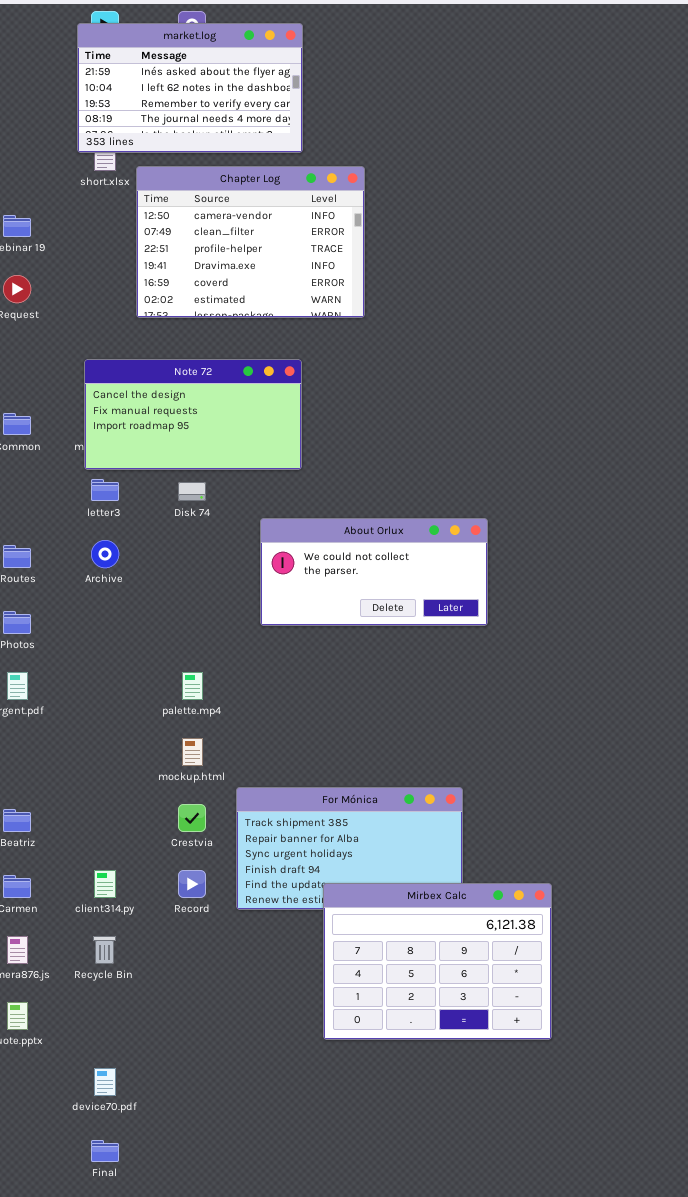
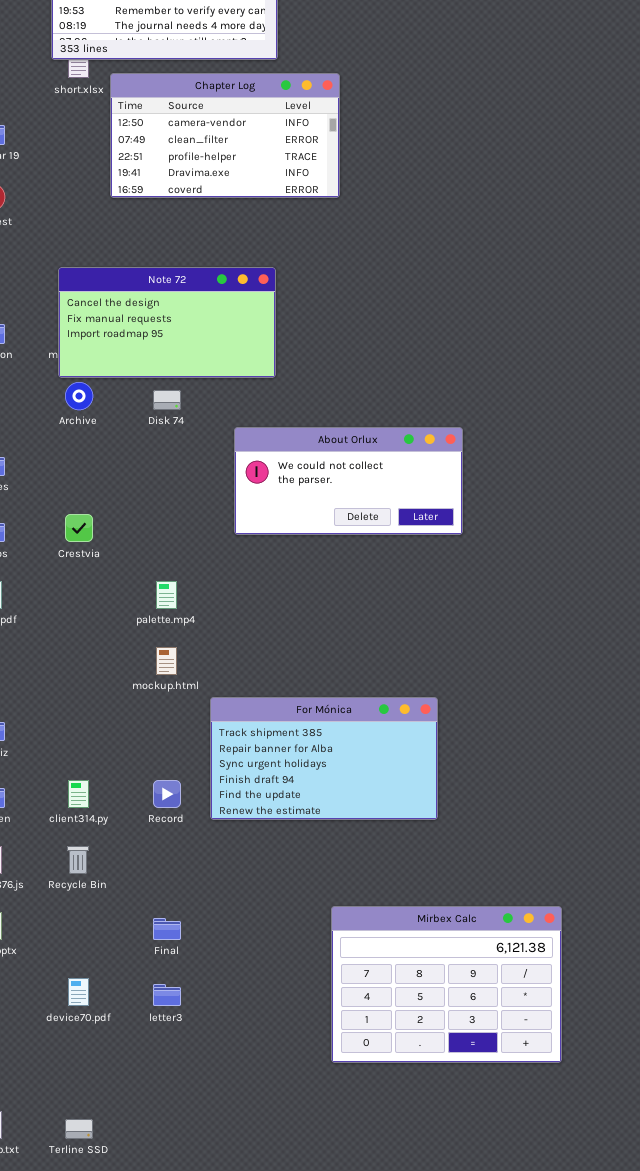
Chapter Log: [136,166,365,318] -> [110,73,340,198], resized
letter3: [91,479,119,501] -> [153,984,181,1006], moved
Archive: [91,540,119,568] -> [65,382,93,410], moved
Crestvia: [178,804,206,832] -> [65,514,93,542], moved
Mirbex Calc: [323,883,552,1040] -> [331,906,562,1063], moved
Final: [91,1140,119,1162] -> [153,918,181,940], moved

